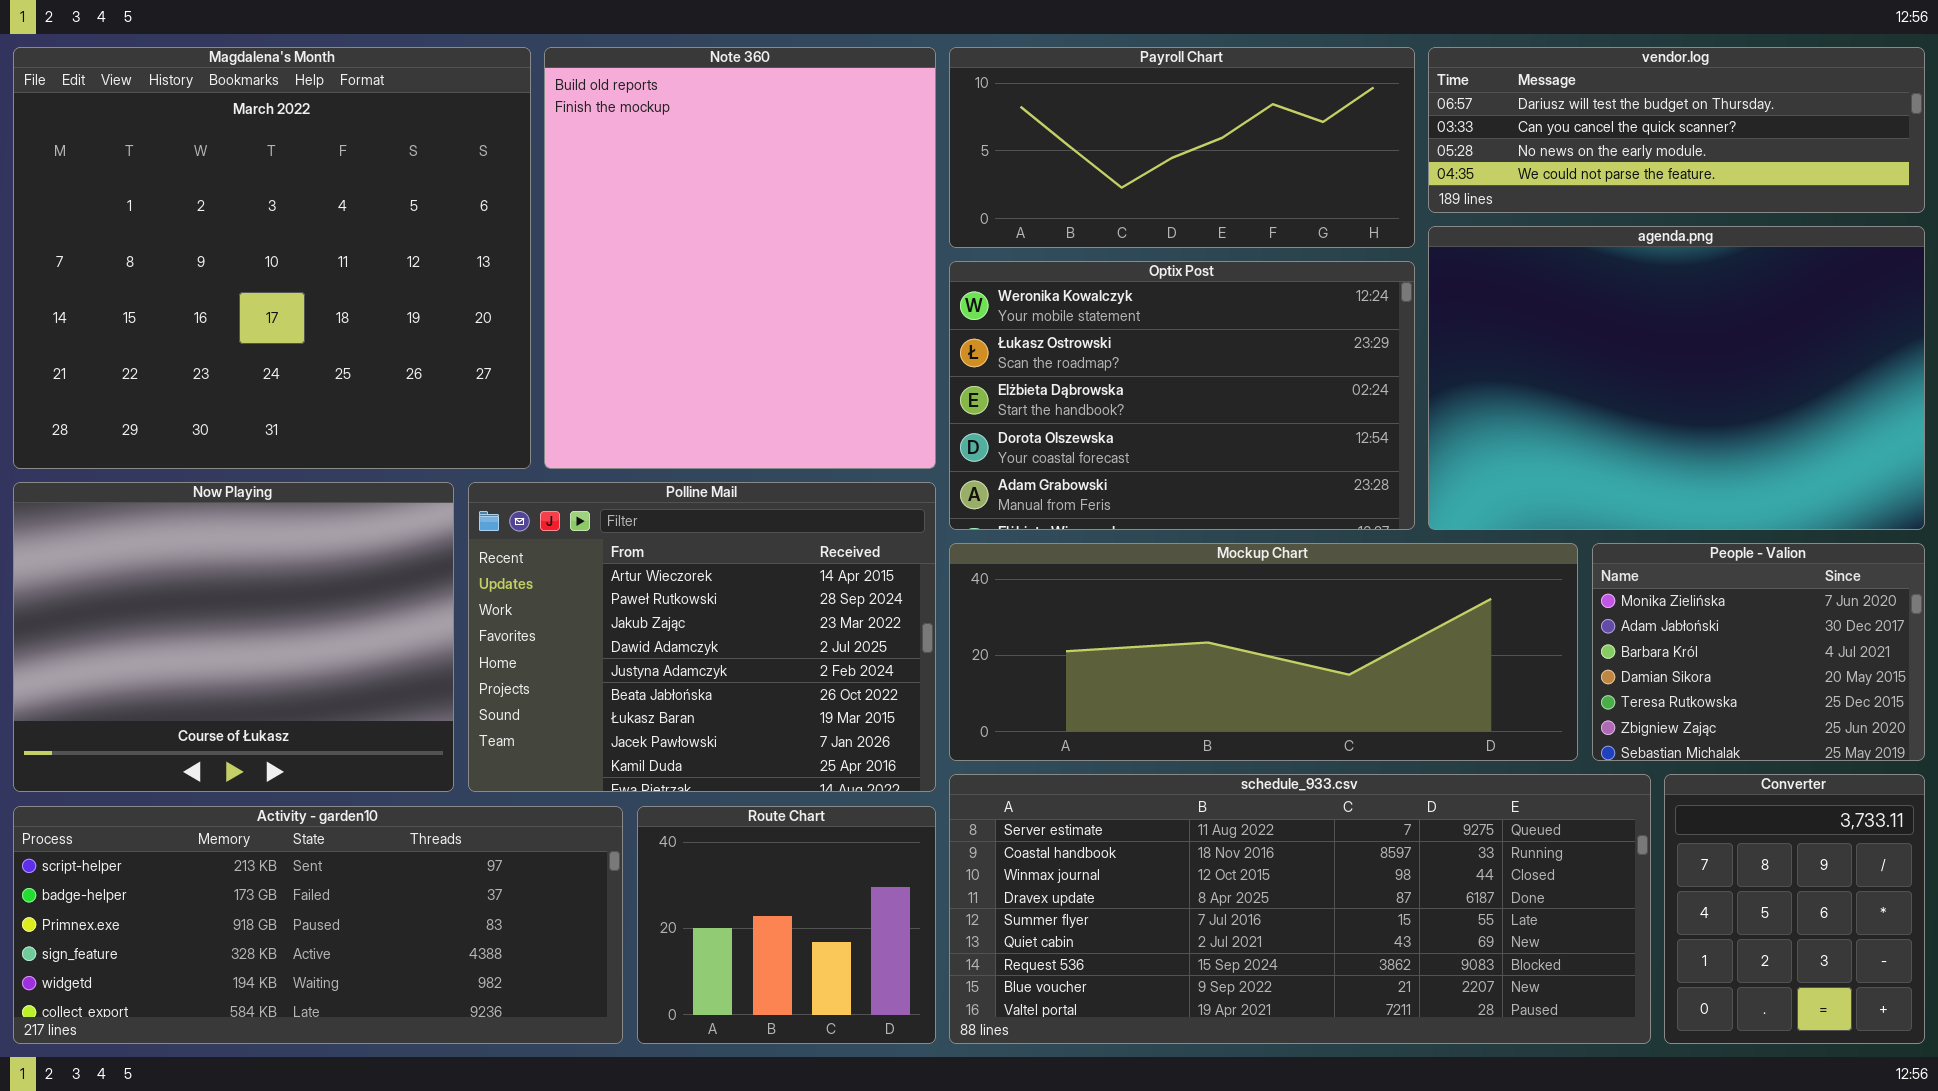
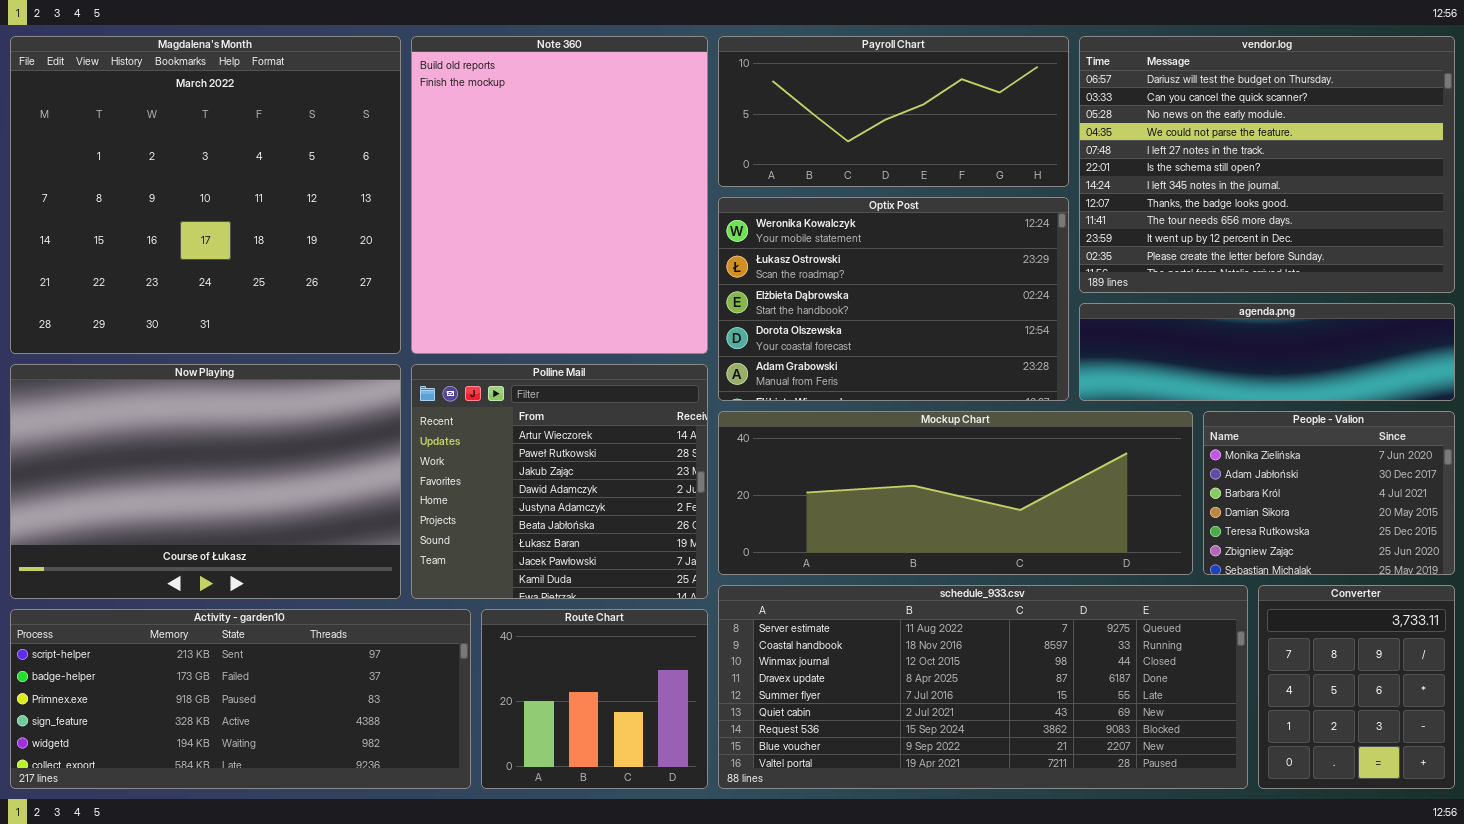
vendor.log: [1428,47,1925,213] -> [1079,36,1455,293], resized
agenda.png: [1428,226,1925,530] -> [1079,303,1455,401], resized
Now Playing: [13,482,454,792] -> [10,364,401,599], resized
Polline Mail: [468,482,936,792] -> [411,364,708,599], resized

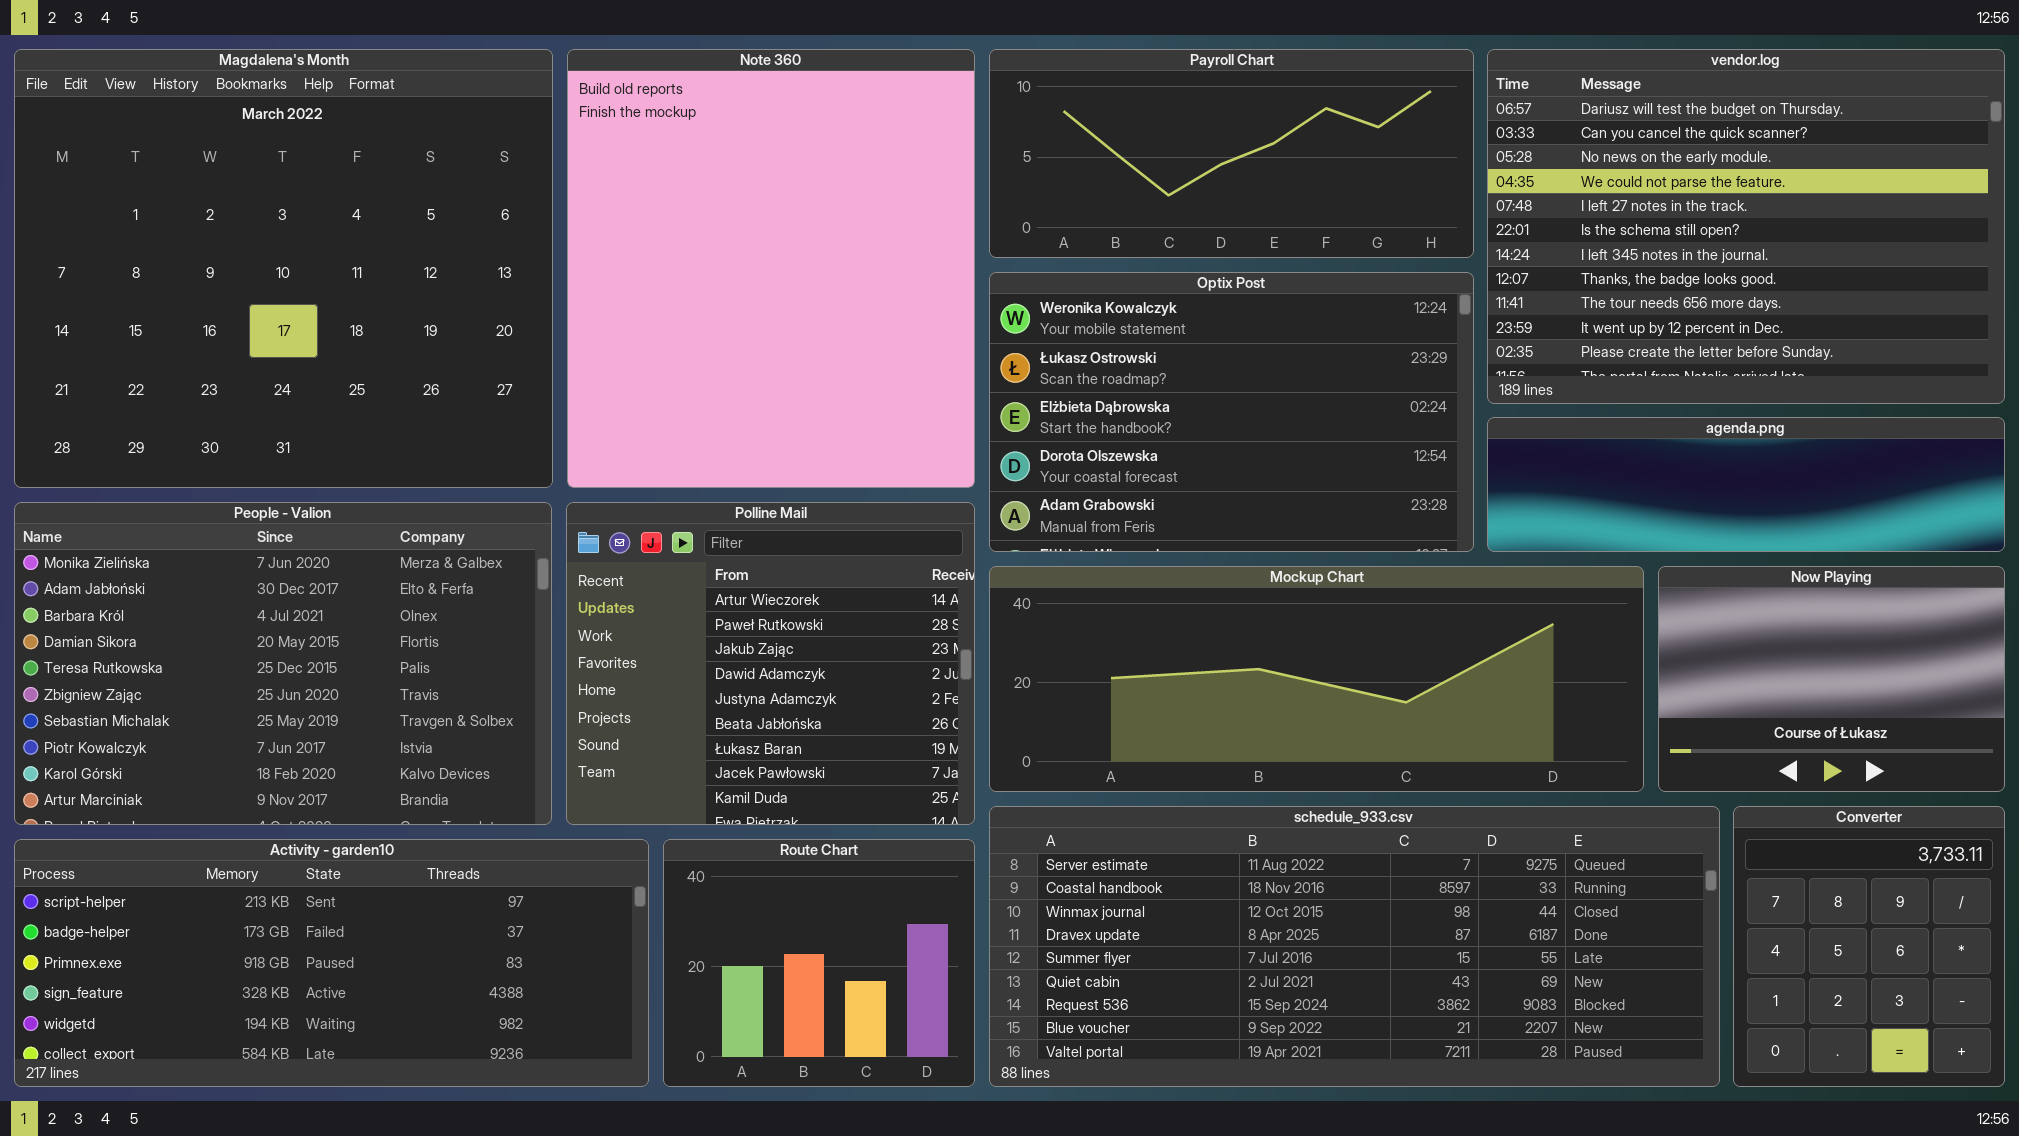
Now Playing: [10,364,401,599] -> [1658,566,2005,792], moved, resized
People - Valion: [1203,411,1455,575] -> [14,502,552,825], moved, resized

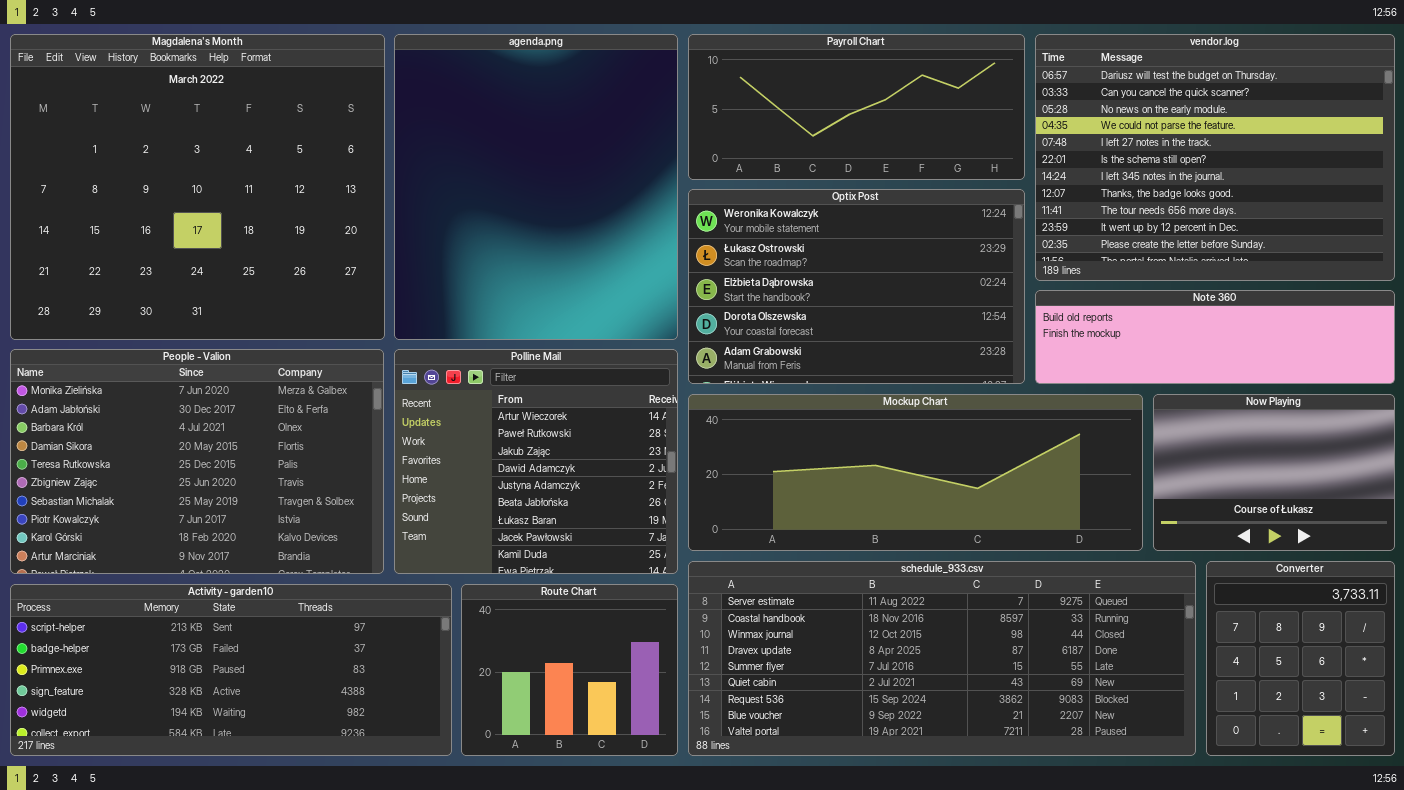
Note 360: [567,49,975,488] -> [1035,290,1395,384], moved, resized
agenda.png: [1487,417,2005,552] -> [394,34,678,340], moved, resized

